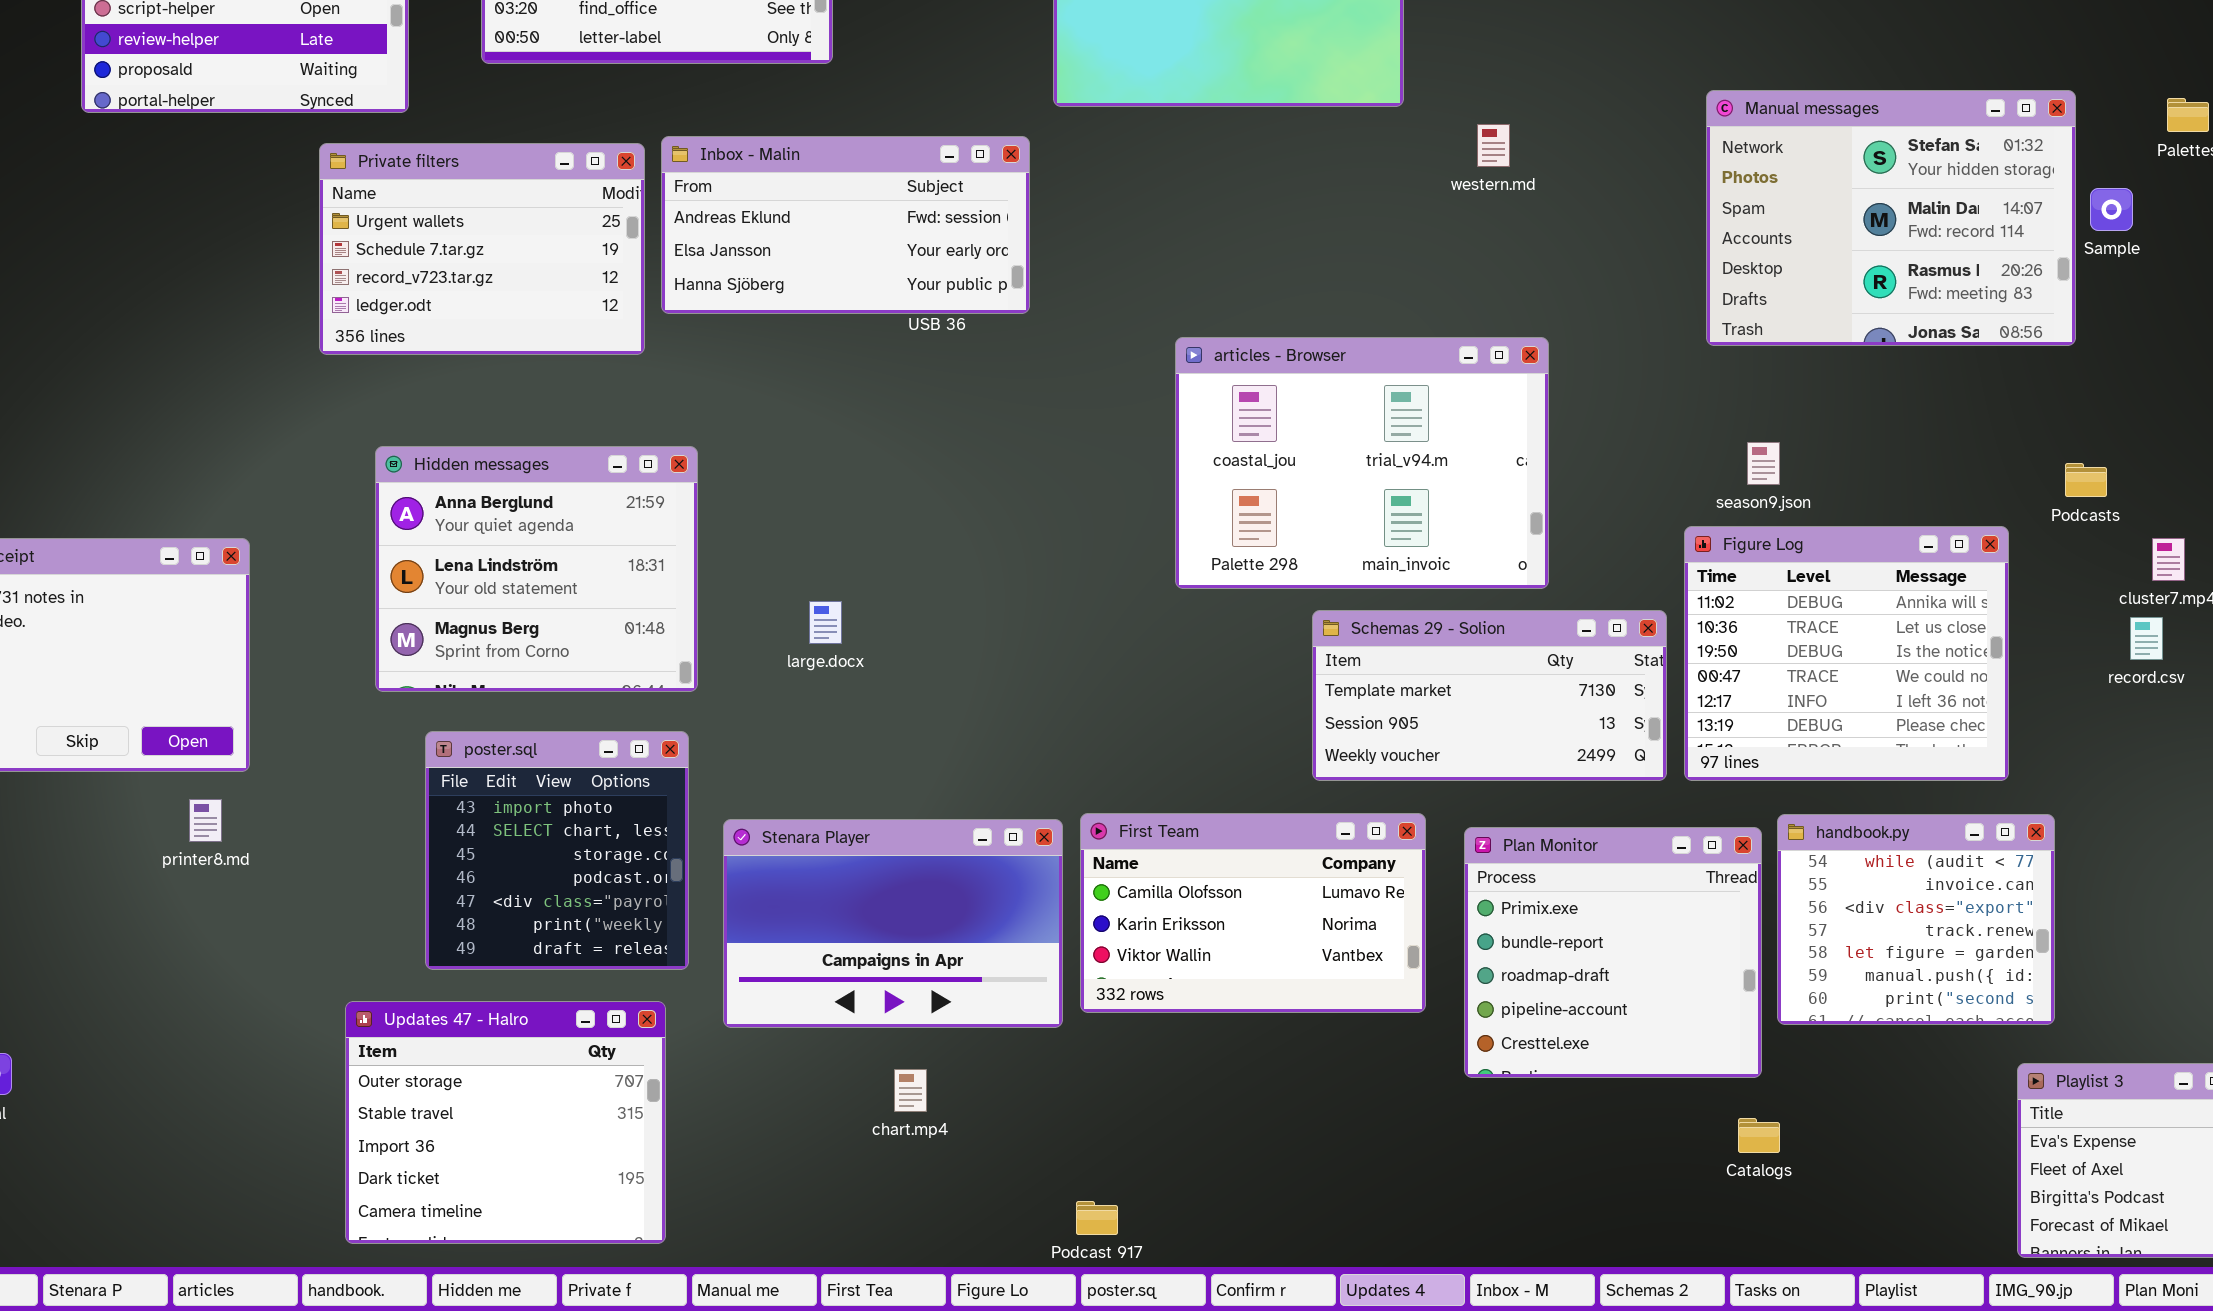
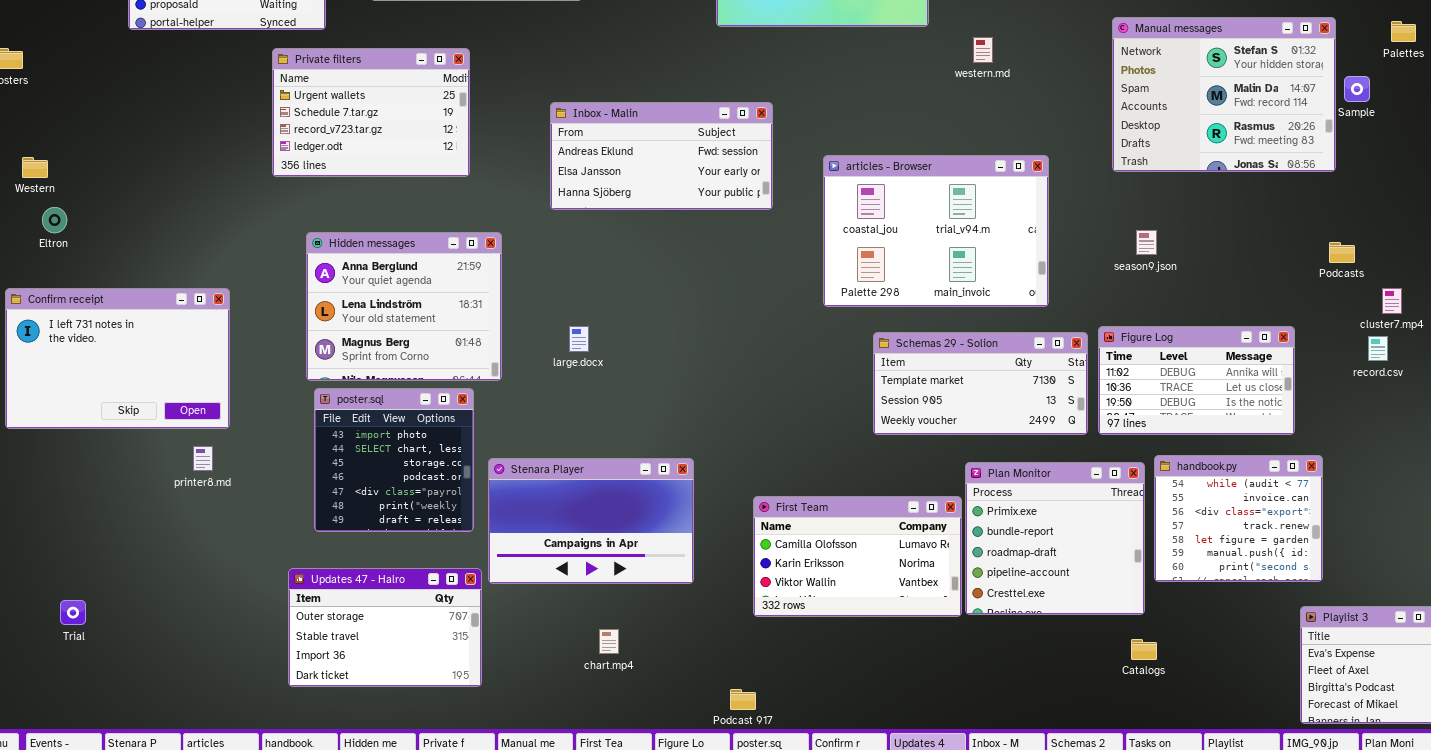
Inbox - Malin: [661,136,1030,314] -> [550,102,773,210], moved
articles - Browser: [1175,337,1549,589] -> [823,155,1049,307], moved
Figure Log: [1684,526,2009,781] -> [1098,326,1295,435], resized
poster.sql: [425,731,689,970] -> [314,388,474,532], moved
First Team: [1080,813,1426,1013] -> [753,496,962,617], moved
Stenara Player: [723,819,1063,1028] -> [488,458,694,584], moved
Updates 47 - Halro: [345,1001,666,1244] -> [288,568,482,687], resized
chart.mp4: [894,1069,927,1112] -> [599,629,619,654], moved

